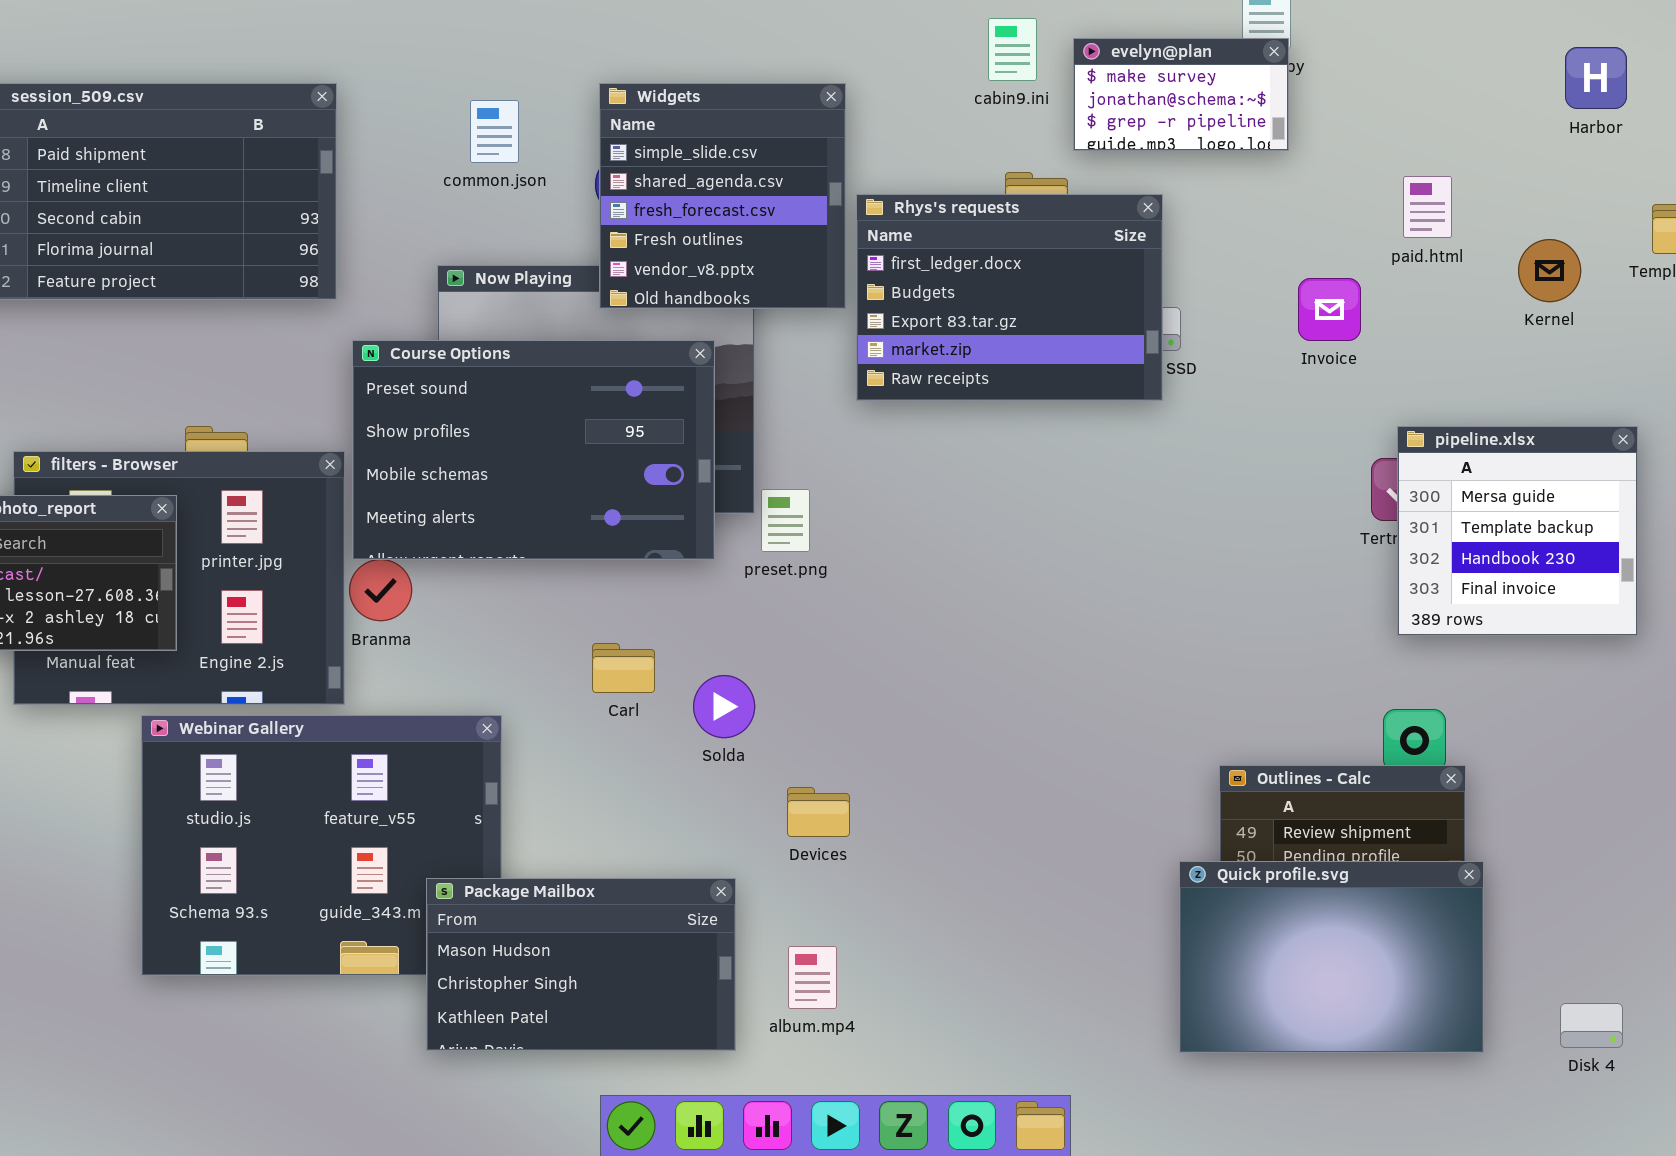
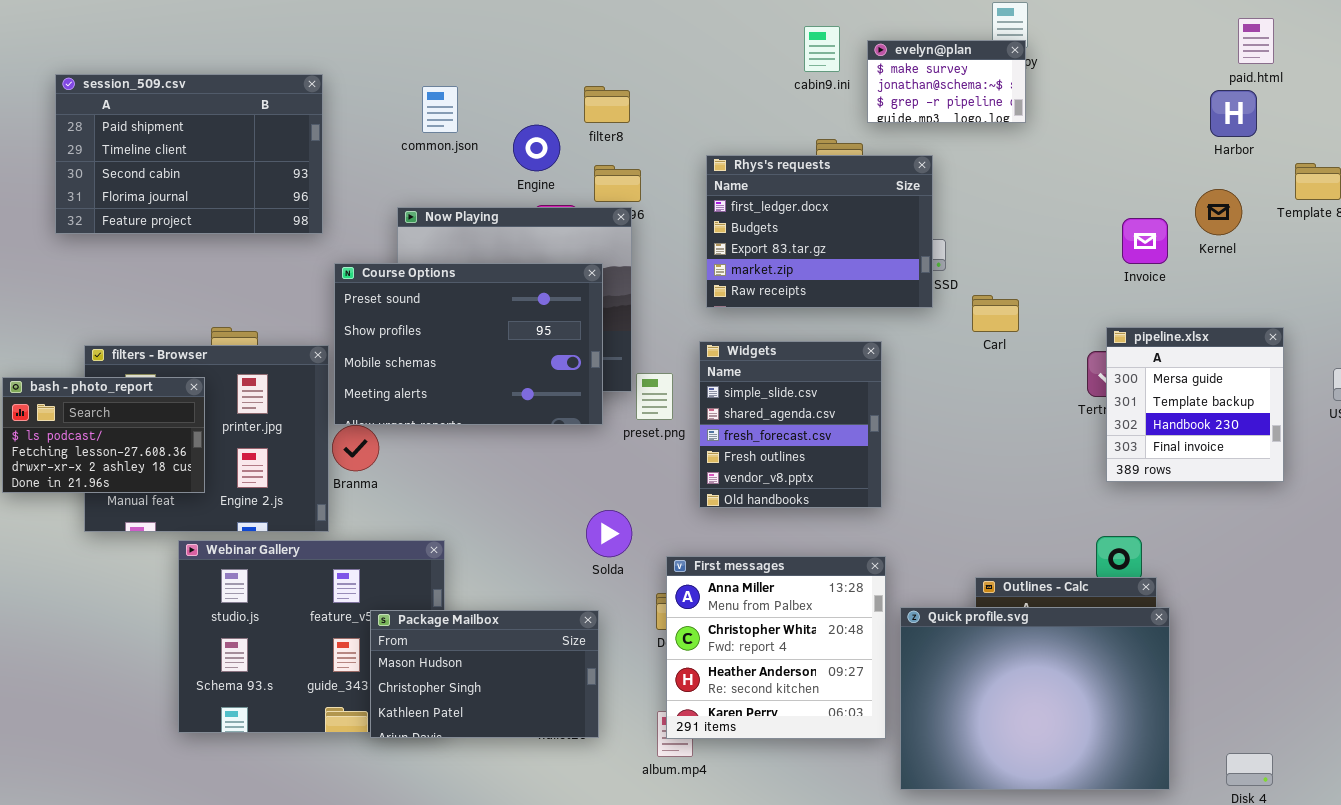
Harbor: [1565,47,1627,109] -> [1210,90,1257,137], moved
Widgets: [599,83,846,309] -> [699,341,882,508], moved
paid.html: [1403,176,1452,238] -> [1238,18,1274,64], moved
Invoice: [1298,278,1361,341] -> [1122,218,1168,264], moved
Carl: [592,643,655,693] -> [972,295,1019,332], moved
First messages: none -> [666,556,886,739], opened
Quick profile.svg: [1179,861,1484,1053] -> [900,607,1170,790], resized
Package Mailbox: [426,878,736,1051] -> [370,610,599,738], moved

